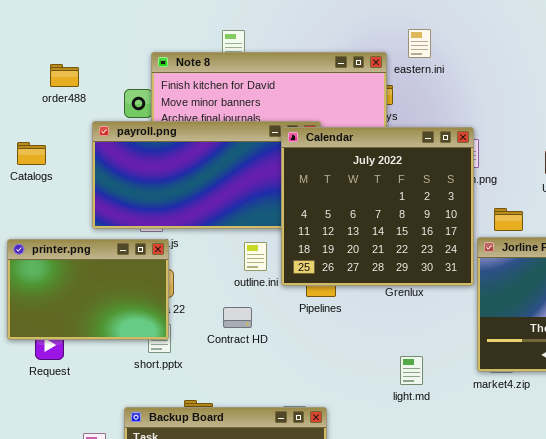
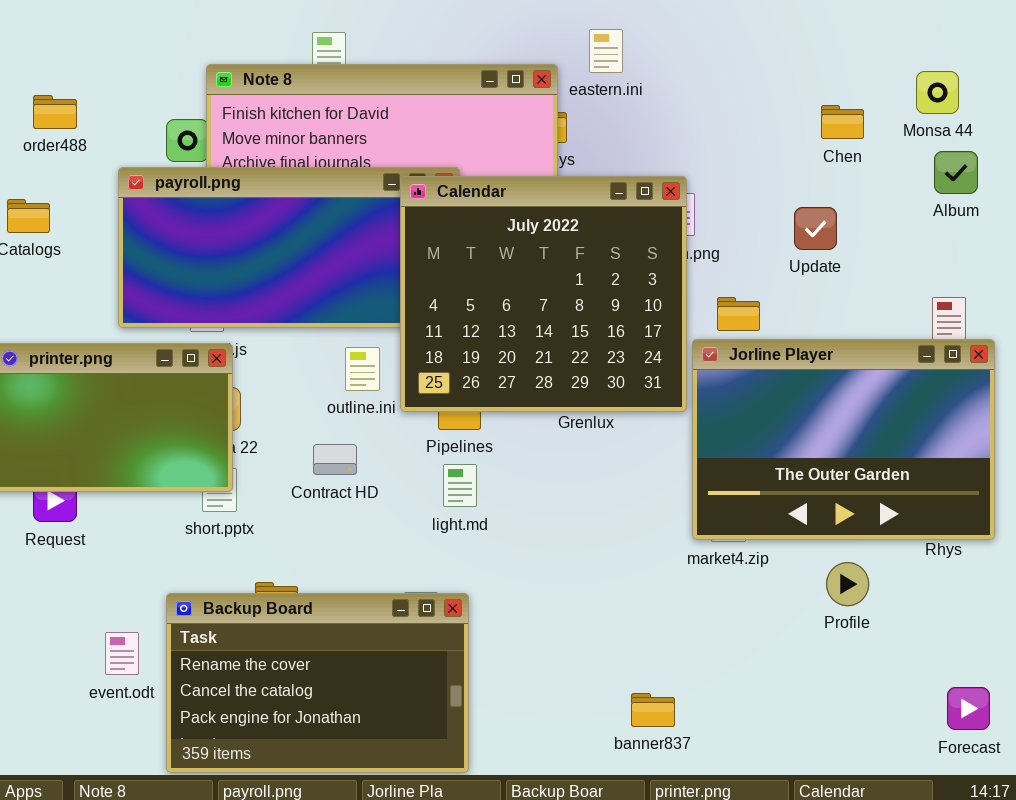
order488: [50,64,79,87] -> [33,95,77,129], moved
light.md: [400,356,423,385] -> [443,464,477,507], moved

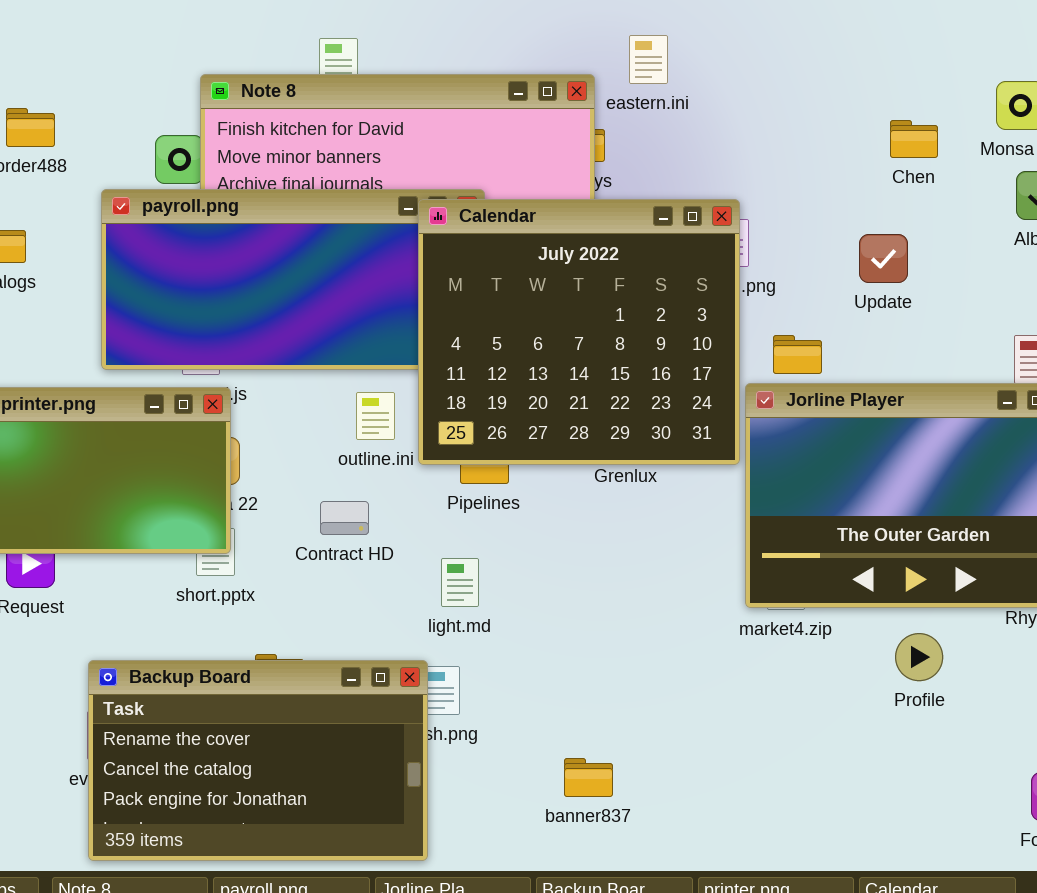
light.md: [443,464,477,507] -> [441,558,479,607], moved
Backup Board: [166,593,469,773] -> [88,660,428,861], moved
banner837: [631,693,675,727] -> [564,758,613,797], moved

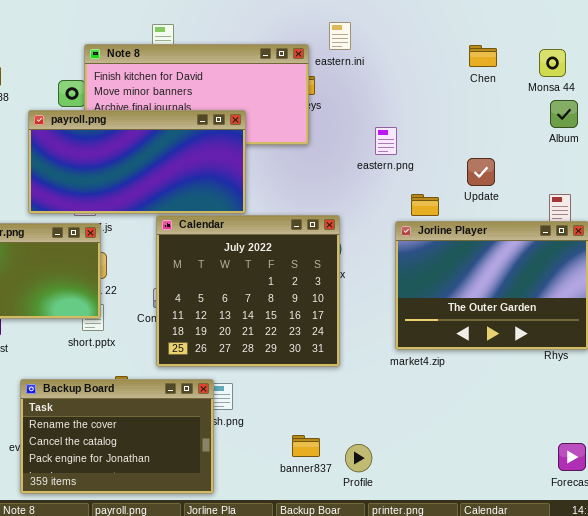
Chen: [890,120,938,158] -> [469,45,497,67], moved
Calendar: [418,199,740,465] -> [156,215,340,367], moved
Update: [859,234,908,283] -> [467,158,495,186], moved
Profile: [895,633,943,681] -> [345,444,372,472], moved

